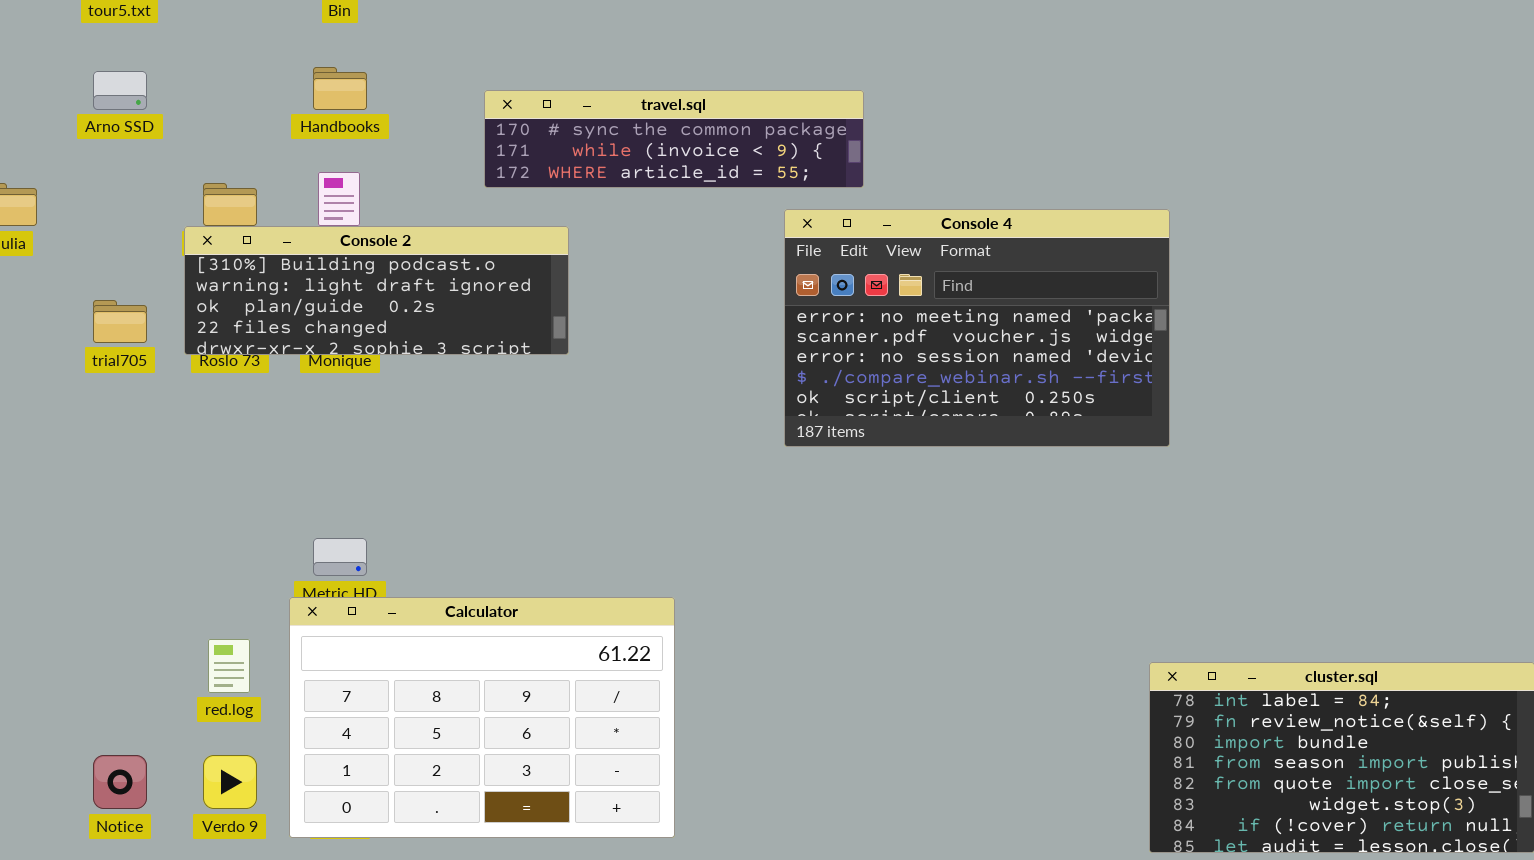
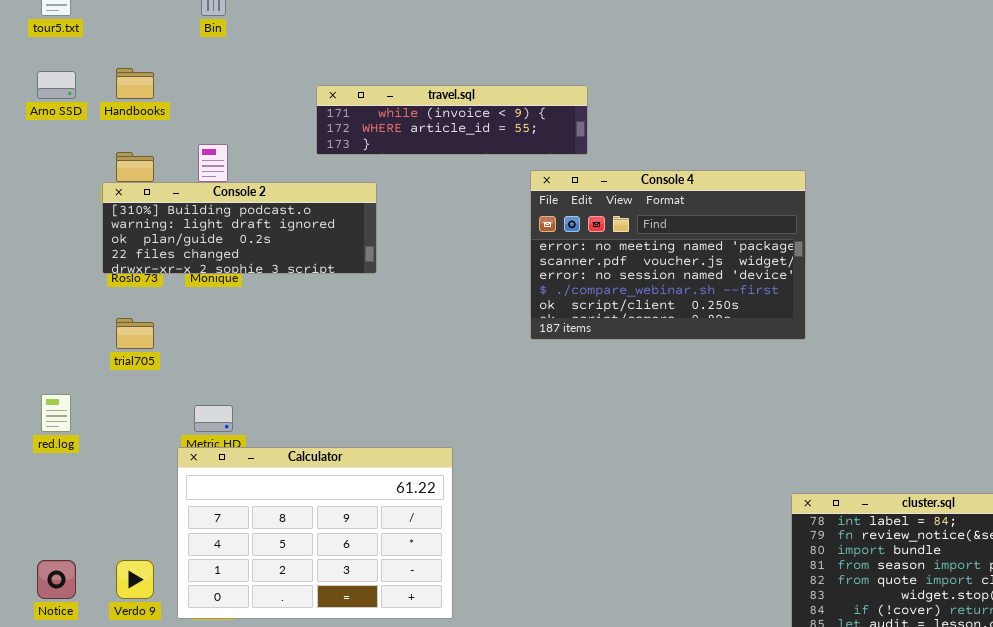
Handbooks: [313,67,367,110] -> [116,68,154,99], moved
travel.sql: [484,90,864,188] -> [316,85,588,155], scrolled down 1 row
trial705: [93,300,147,343] -> [116,318,154,349], moved
red.log: [208,639,250,693] -> [41,394,71,432], moved

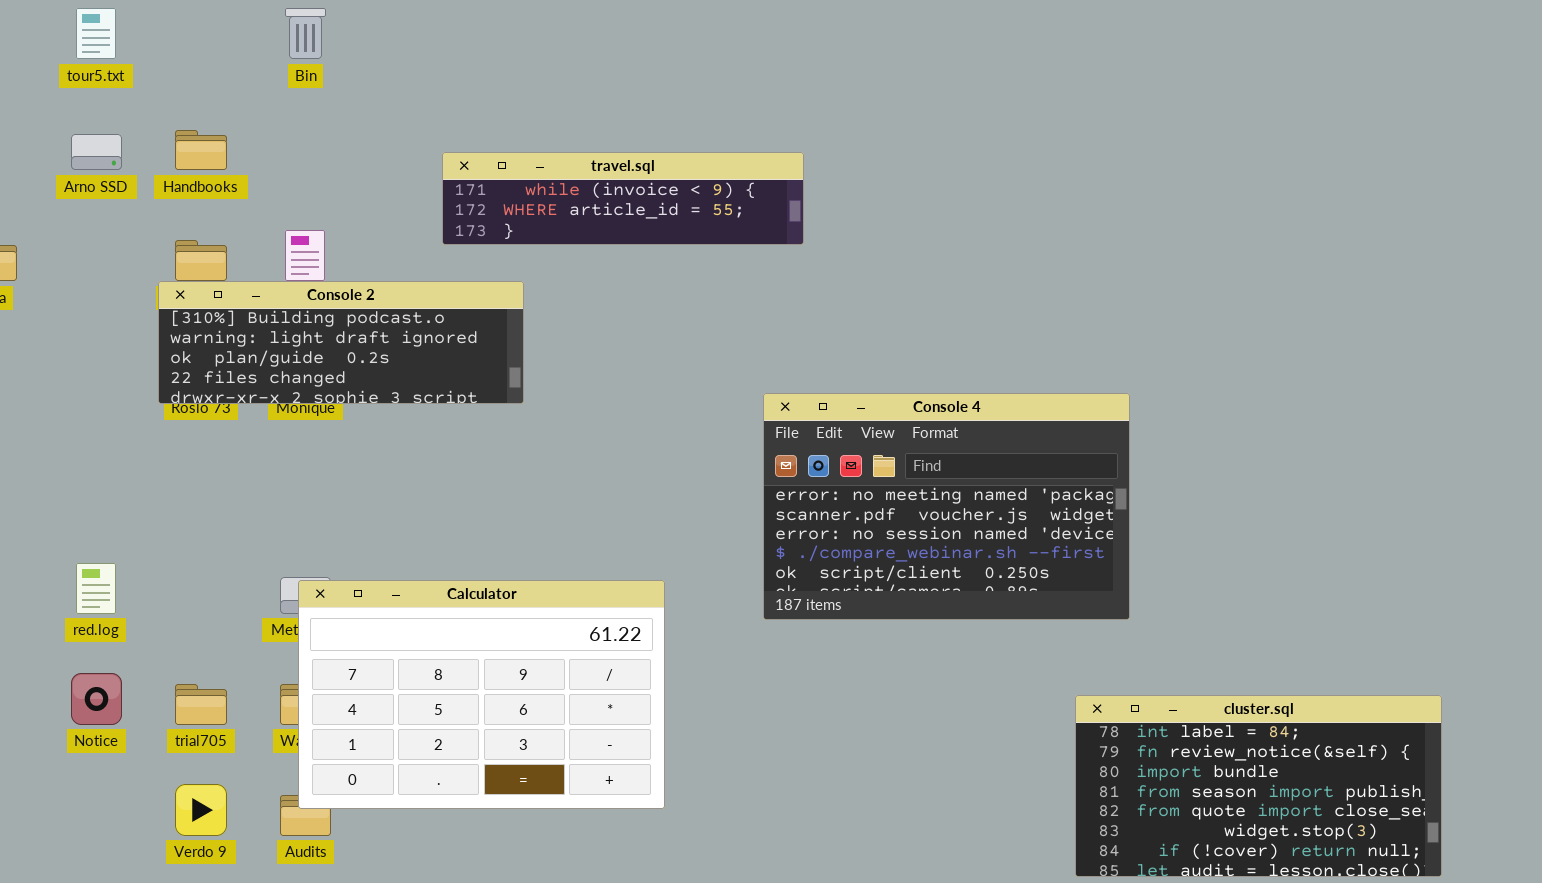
Console 4: [530,170,806,340] -> [763,393,1130,620], moved
trial705: [116,318,154,349] -> [175,684,227,725], moved
Calculator: [177,447,453,619] -> [298,580,665,809], moved
Notice: [37,560,76,599] -> [71,673,122,725], moved

